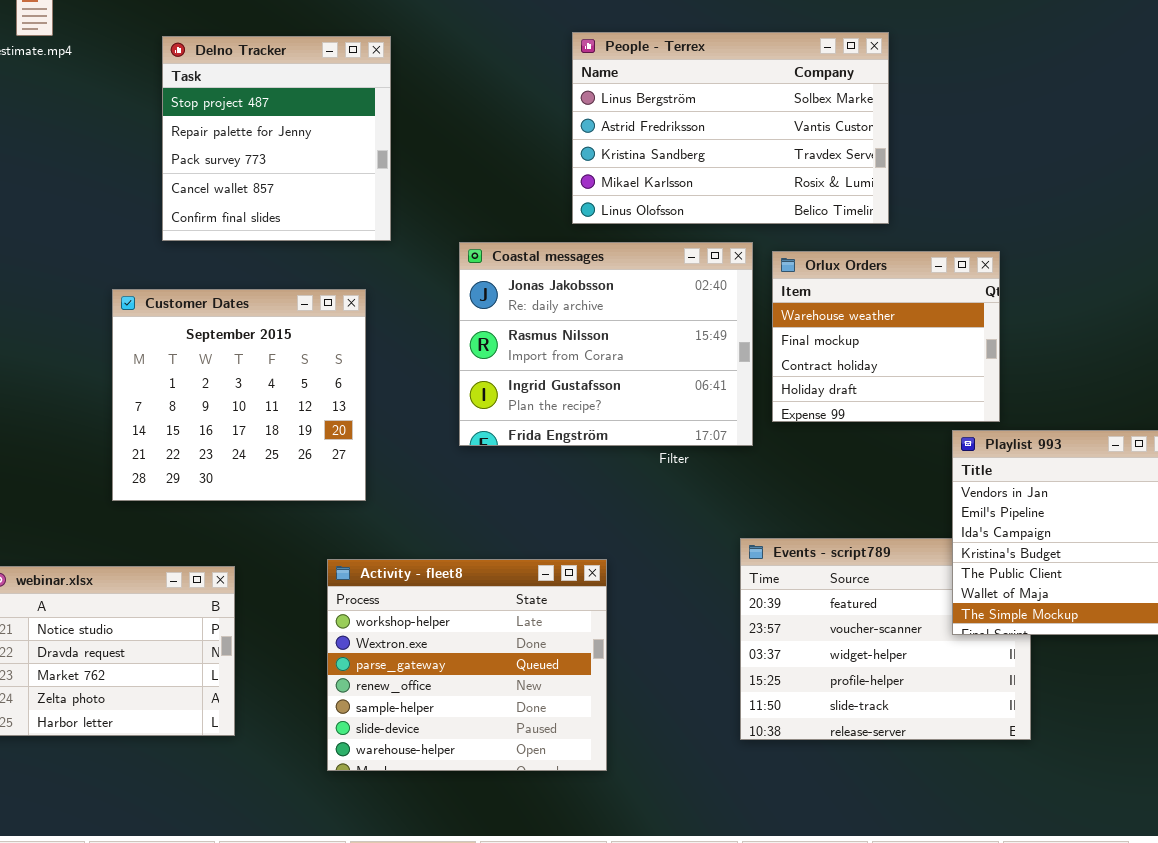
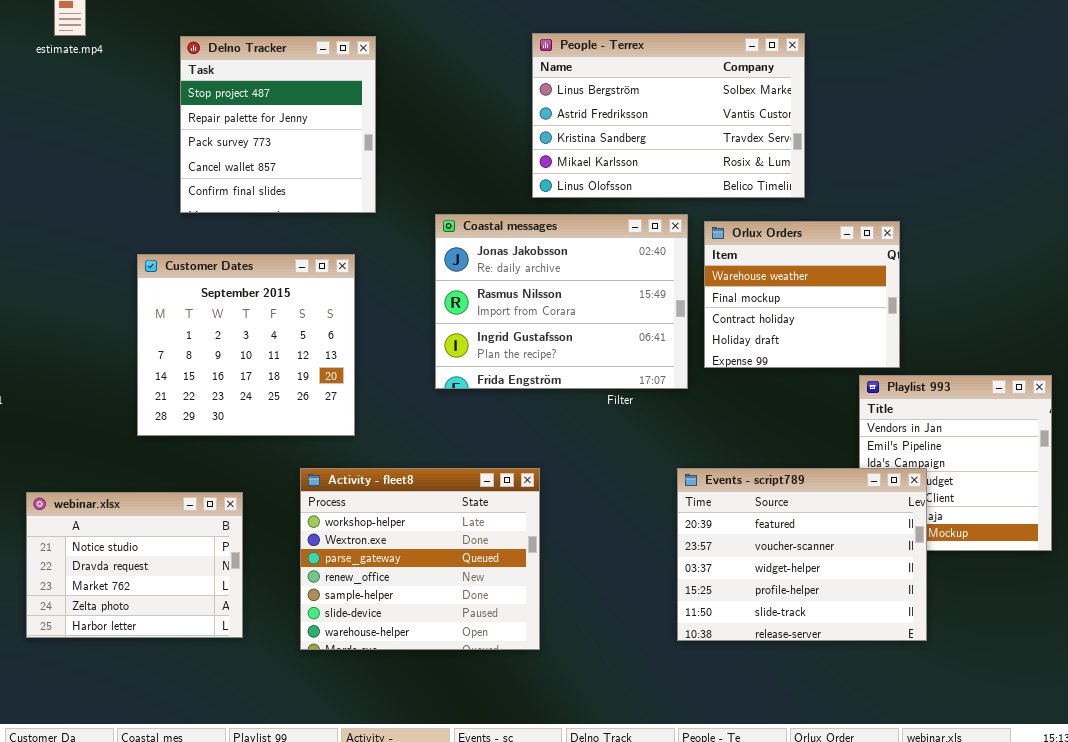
Events - script789: [740,538,1031,740] -> [677,468,927,641], raised
Activity - fleet8: [327,559,607,771] -> [300,468,540,650], moved

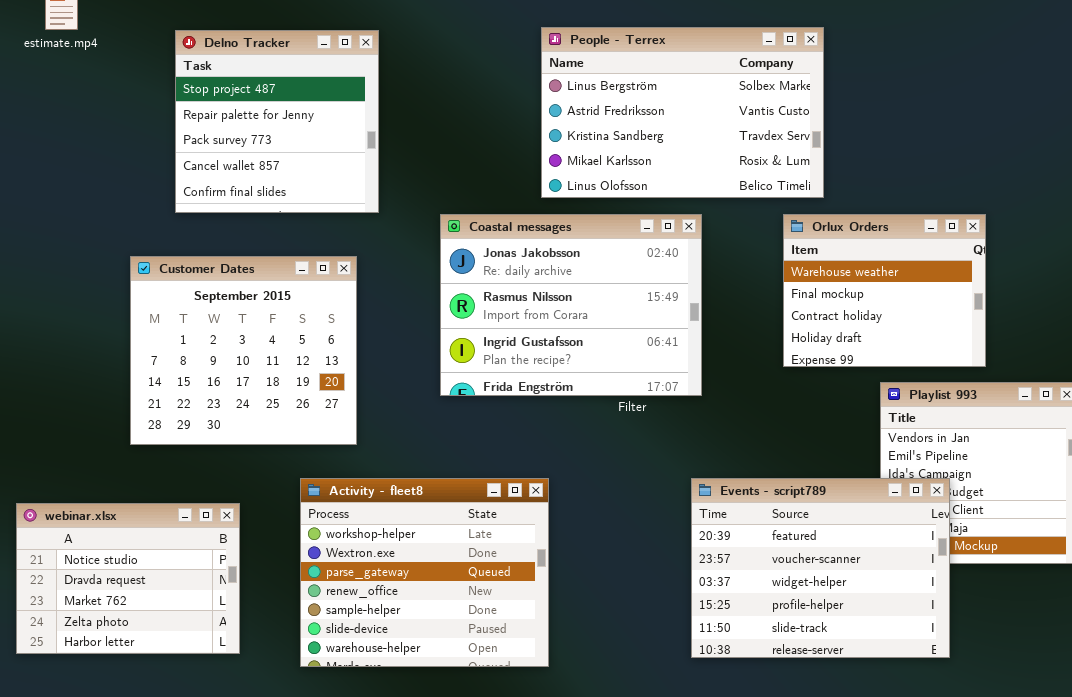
Orlux Orders: [704,221,900,368] -> [783,214,986,367], moved

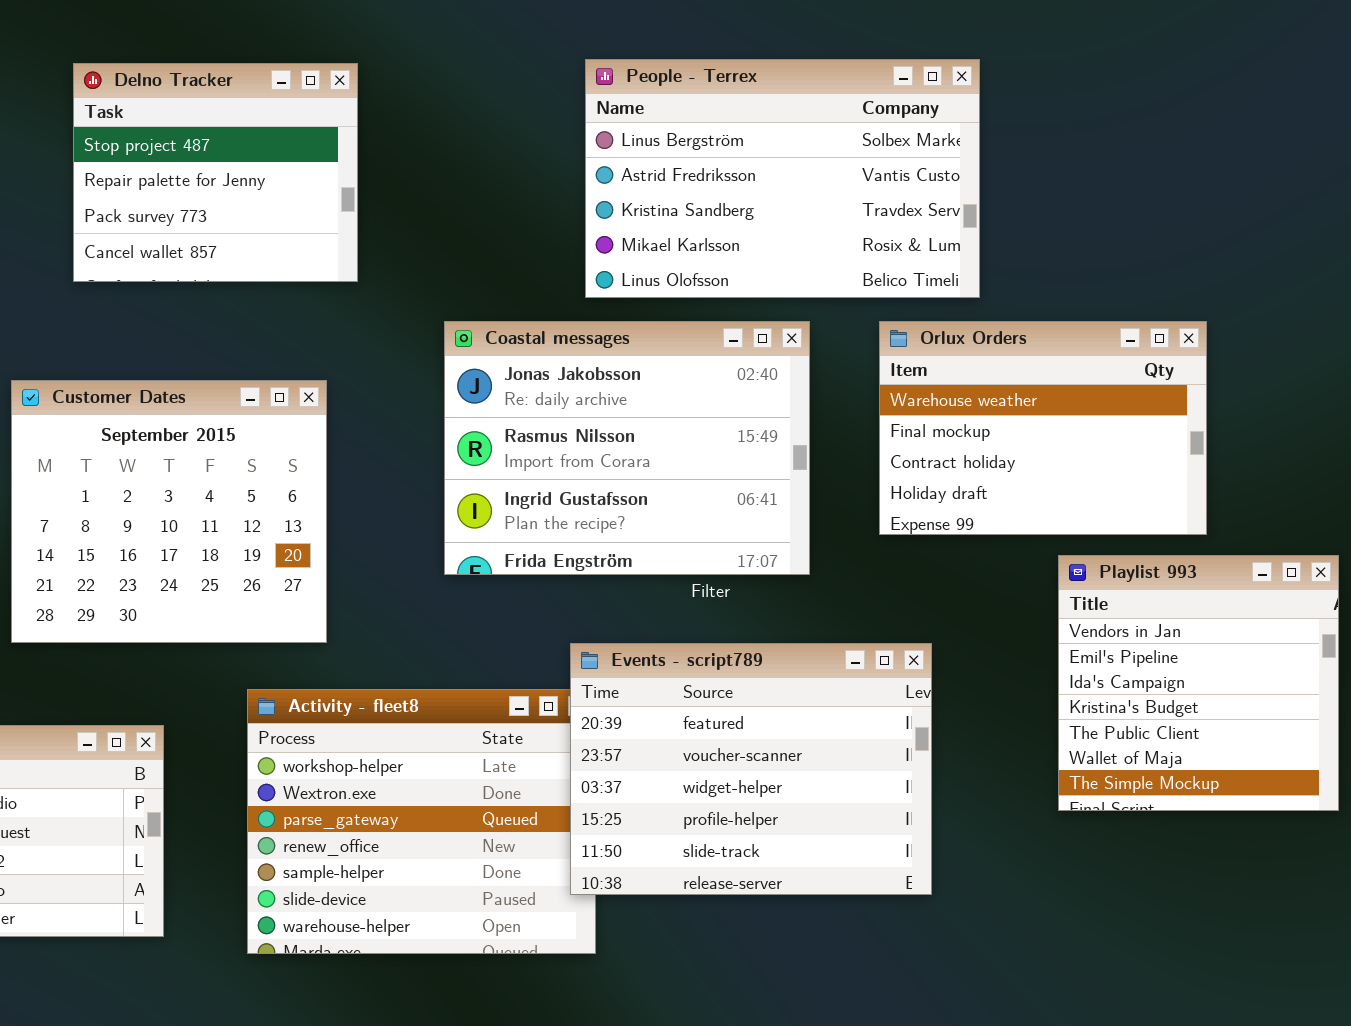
Delno Tracker: [175,30,379,213] -> [73,63,358,282], resized
Orlux Orders: [783,214,986,367] -> [879,321,1207,535], resized
Events - script789: [691,478,950,658] -> [570,643,932,895], moved

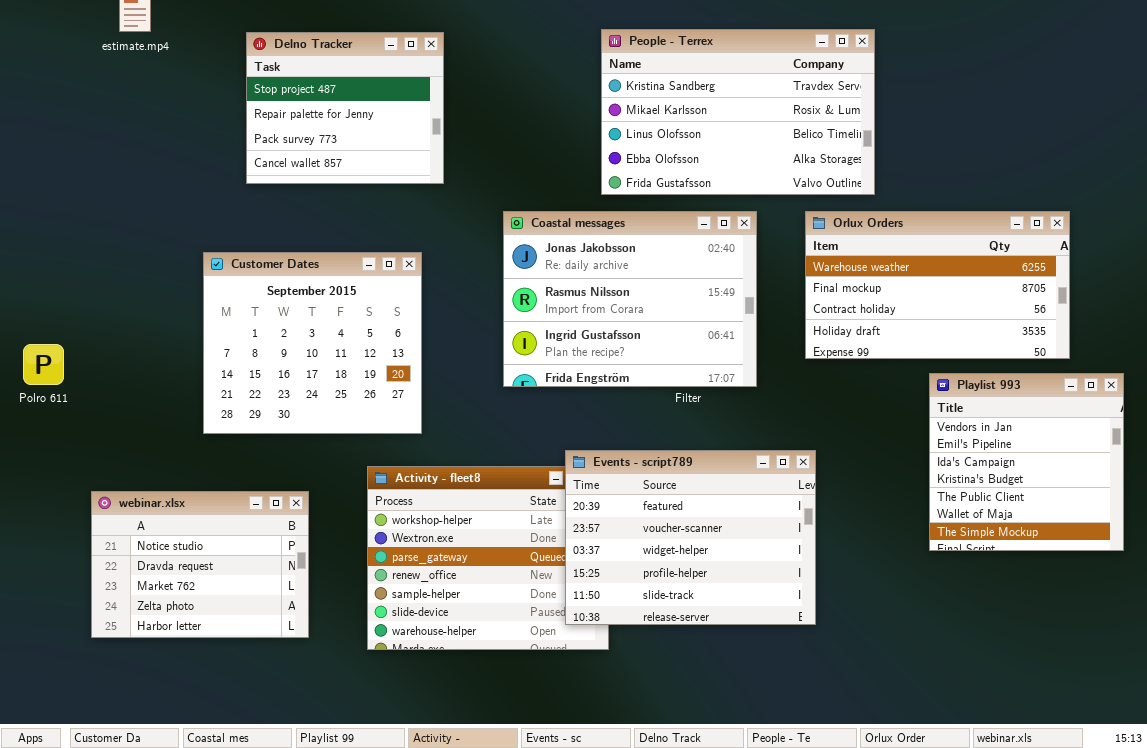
People - Terrex: [585,59,980,298] -> [601,29,875,195], scrolled down 2 rows
Orlux Orders: [879,321,1207,535] -> [805,211,1070,359], resized
Events - script789: [570,643,932,895] -> [565,450,816,625], moved

